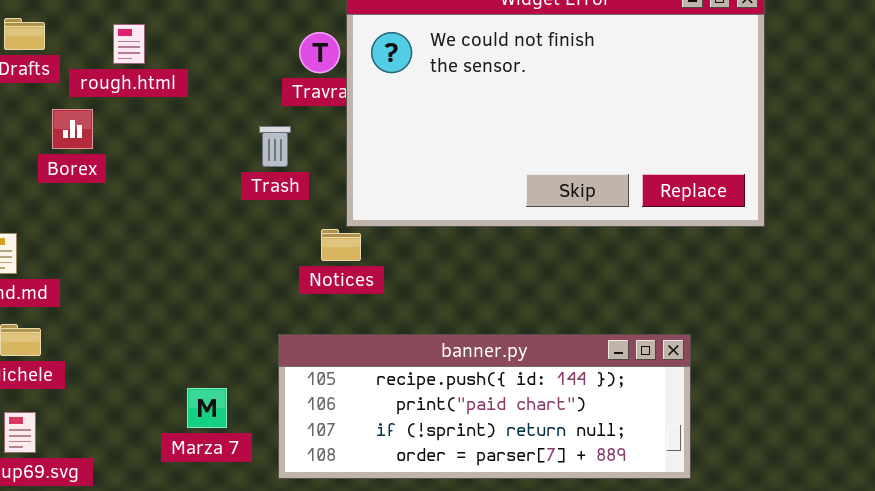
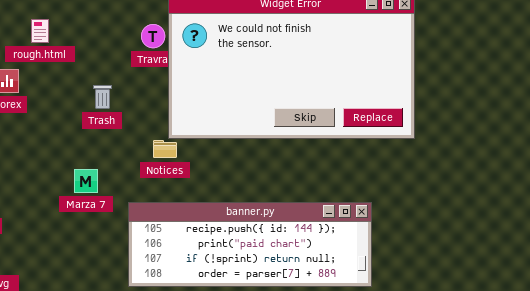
Trash: [259,126,291,167] -> [93,85,112,109], moved
Marza 7: [187,388,227,428] -> [74,169,98,193], moved

